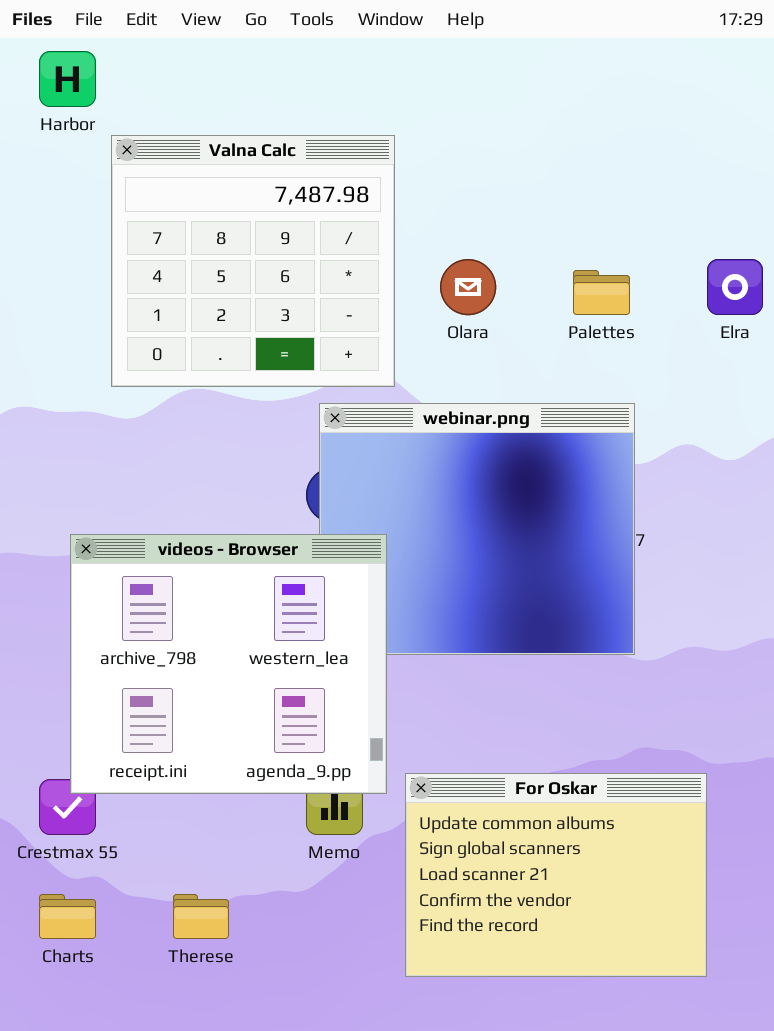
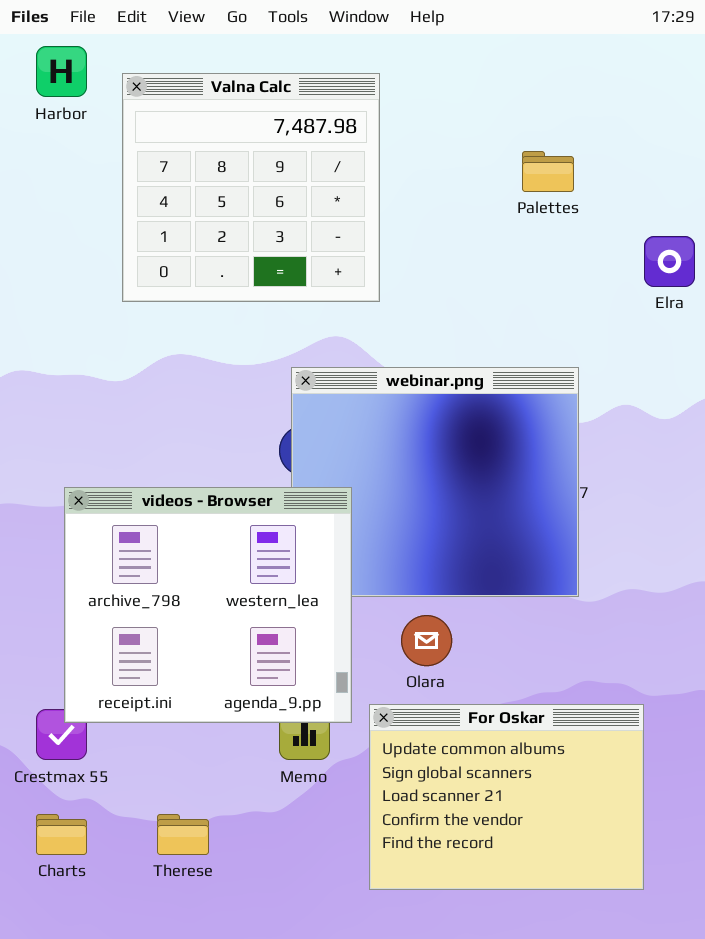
Valna Calc: [111,135,395,387] -> [122,73,380,302], moved
Olara: [440,259,496,315] -> [401,615,452,666], moved
Palettes: [573,270,630,315] -> [522,151,574,192], moved

